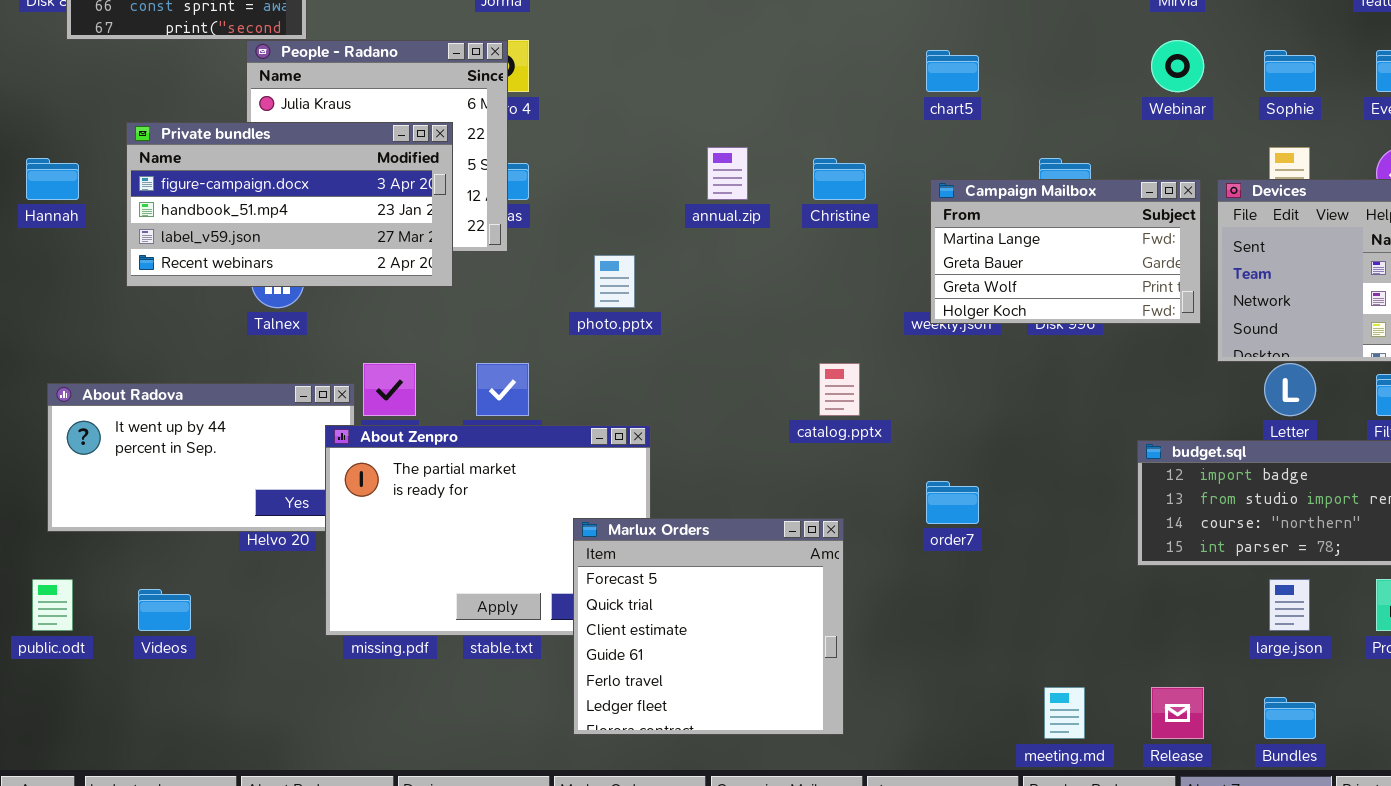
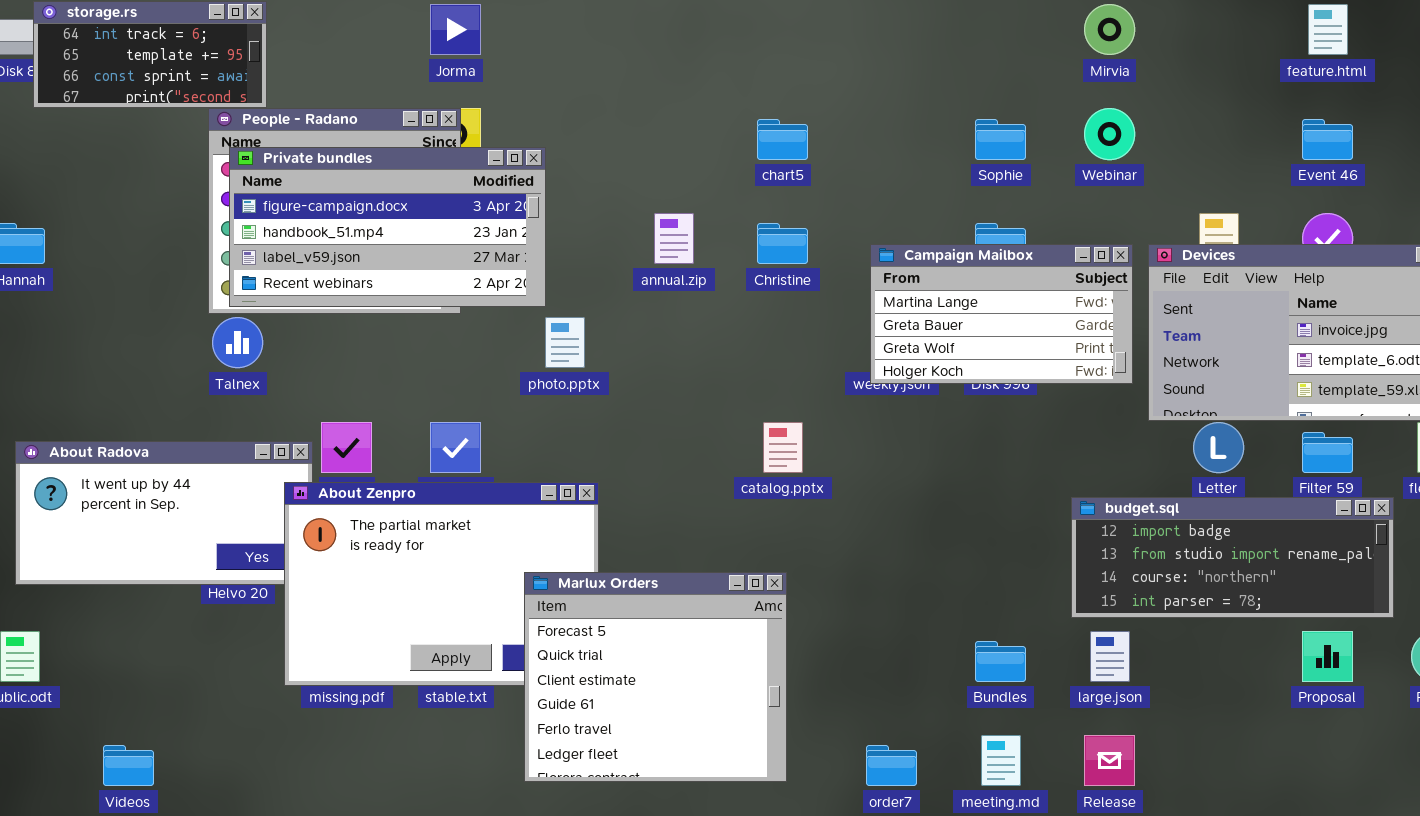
chart5: [926,50,979,92] -> [757,119,808,160], moved
Sophie: [1264,50,1316,92] -> [975,119,1026,160], moved
Private bundles: [126,122,453,287] -> [229,147,546,307], moved
order7: [926,481,979,524] -> [866,745,917,786], moved
large.json: [1269,579,1310,631] -> [1090,631,1130,682], moved
Videos: [138,589,191,631] -> [103,745,154,786], moved
Bundles: [1264,697,1316,739] -> [975,641,1026,682], moved

